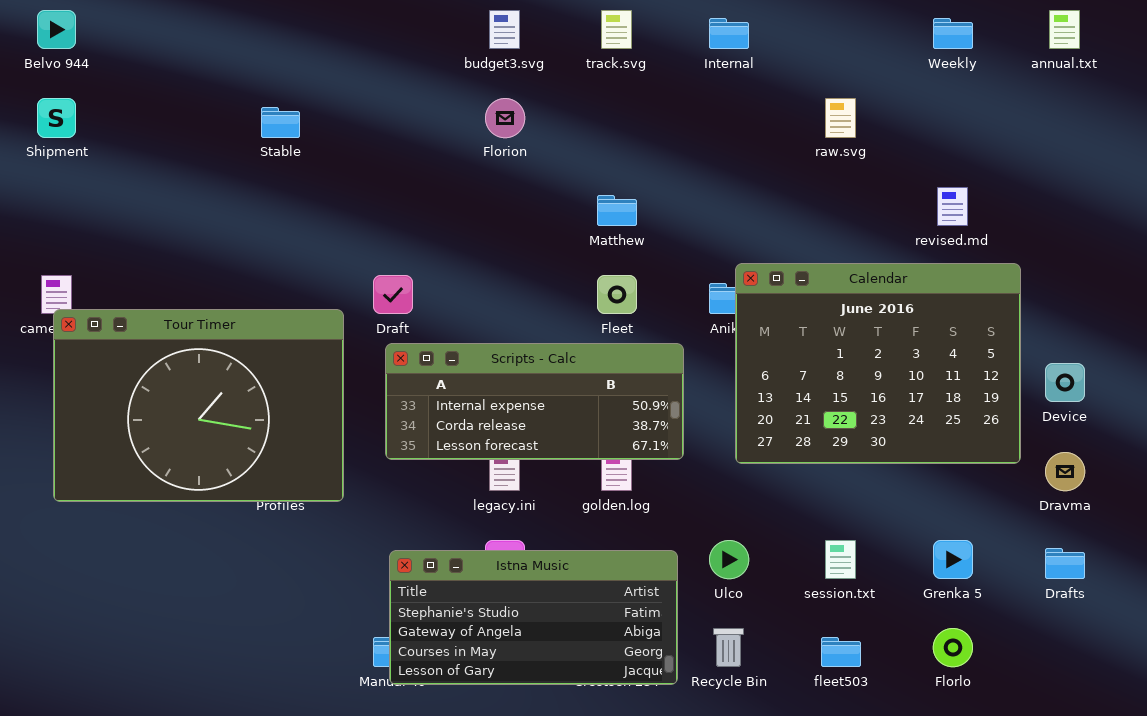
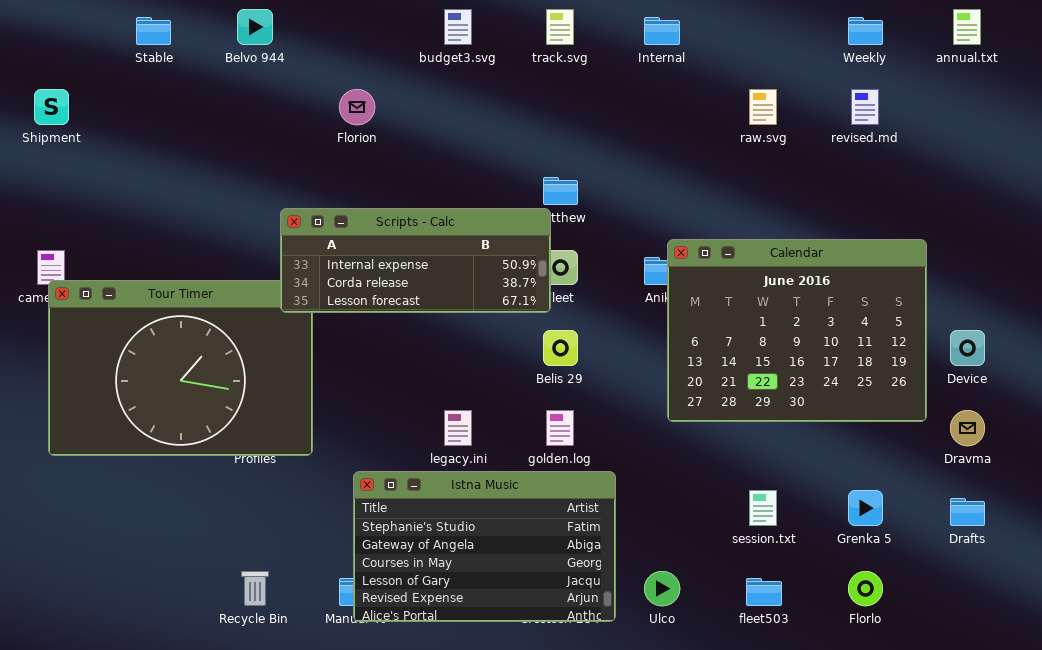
Belvo 944: [37,10,76,49] -> [237,9,273,45], moved
Florion: [485,98,525,138] -> [339,89,375,125], moved
Stable: [261,107,300,138] -> [136,17,171,45], moved
revised.md: [937,187,968,226] -> [851,89,879,125], moved
Scripts - Calc: [385,343,684,460] -> [280,208,551,313], moved
Ulco: [709,540,749,579] -> [644,571,680,606], moved
Istna Music: [389,550,678,685] -> [353,471,616,622], resized
Recycle Bin: [713,628,744,667] -> [241,571,269,606], moved

